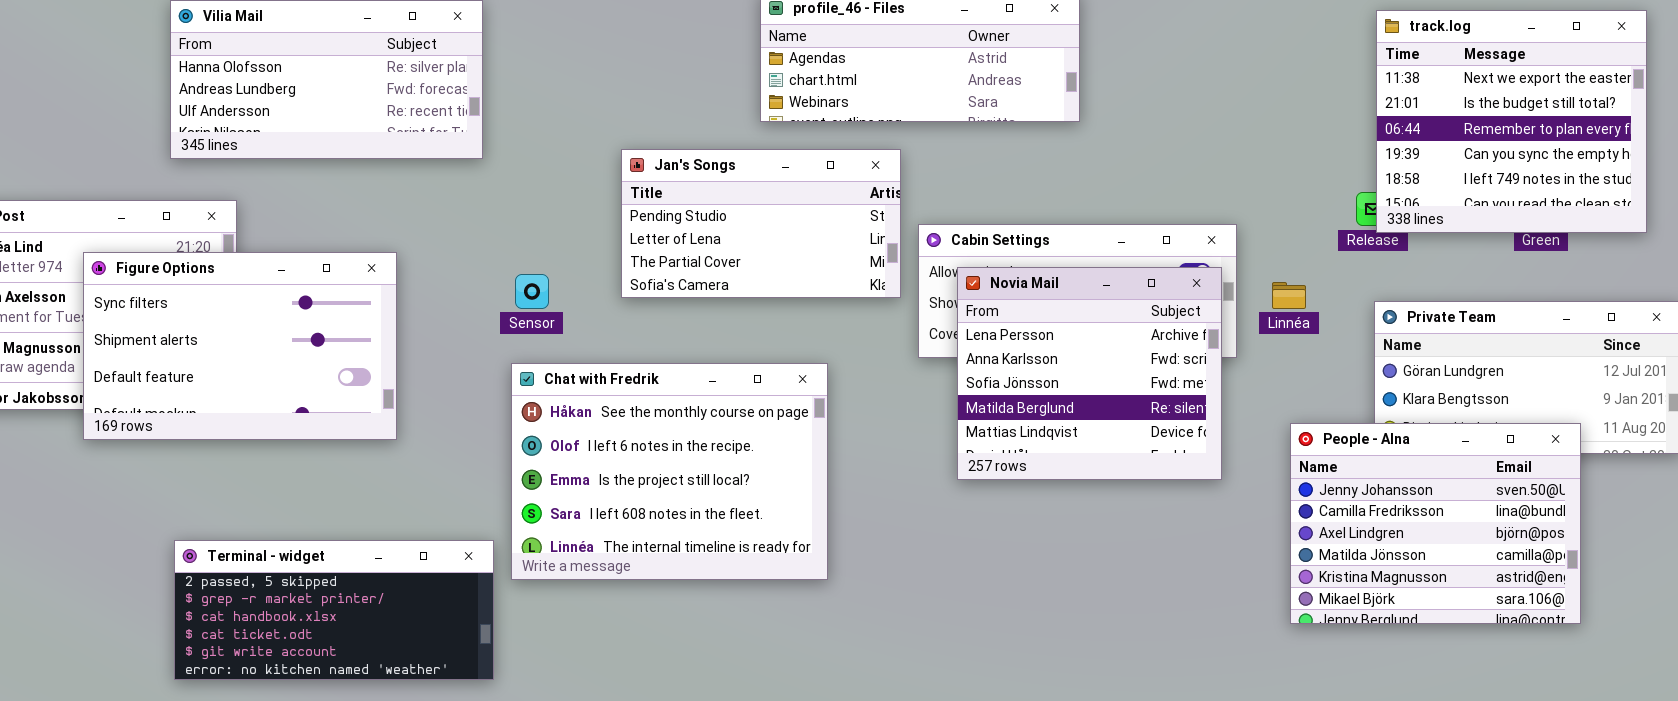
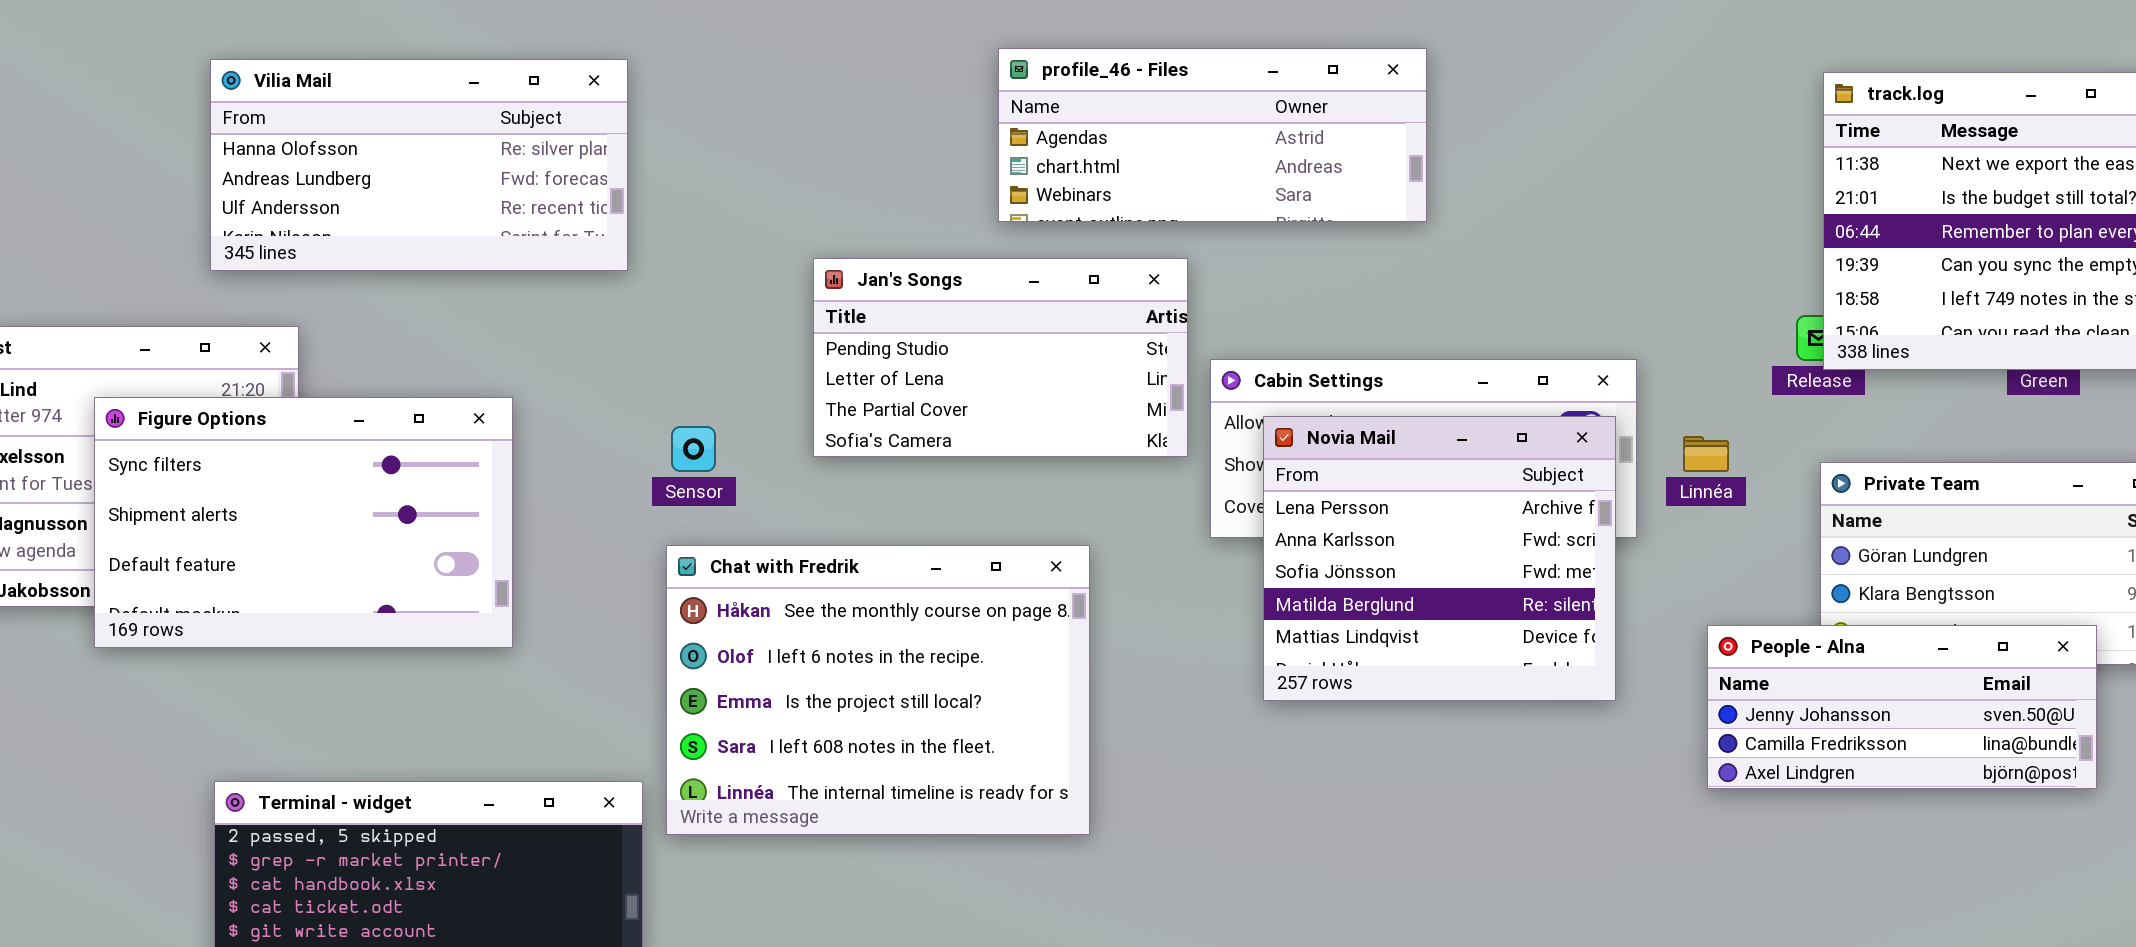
People - Alna: [1290,423,1581,624] -> [1707,625,2097,789], resized

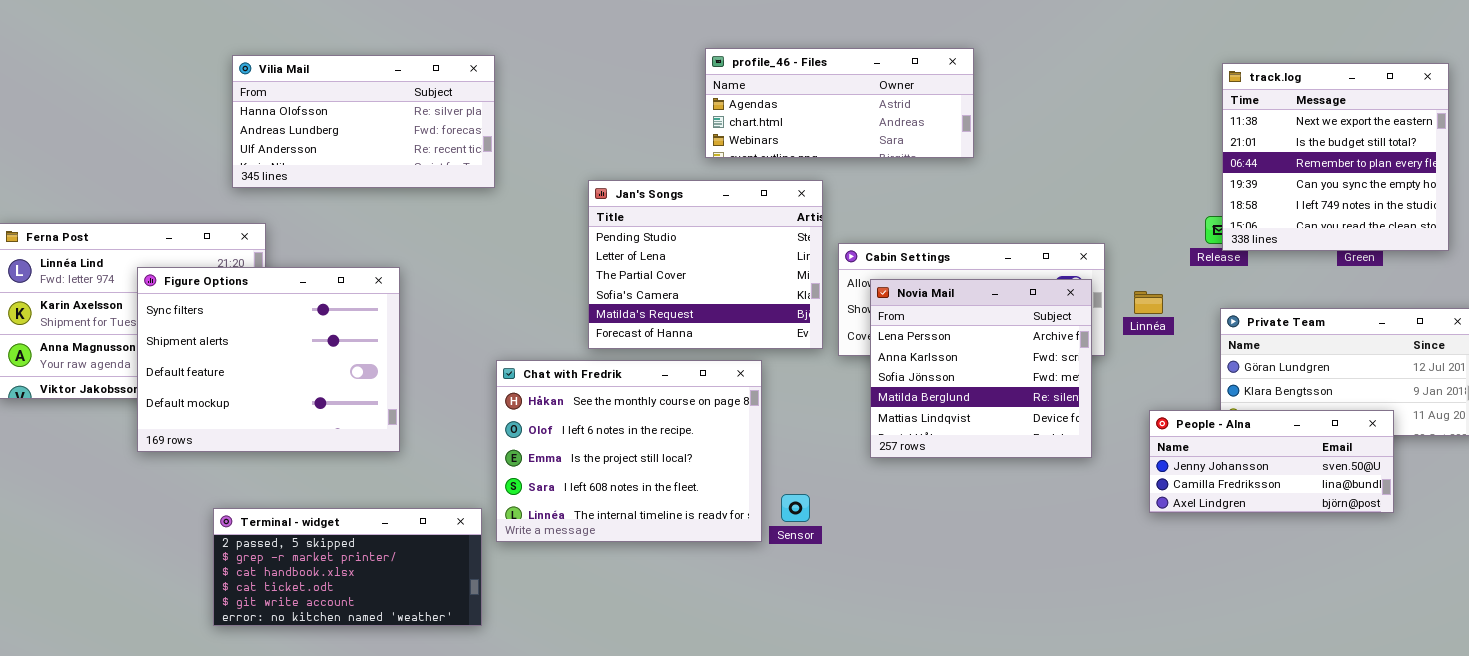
Vilia Mail: [210,59,628,271] -> [232,55,495,188], moved
Jan's Songs: [813,258,1188,457] -> [588,180,823,349], resized
Figure Options: [94,397,513,648] -> [137,267,400,452], resized
Sensor: [671,426,716,472] -> [781,494,810,522], moved

